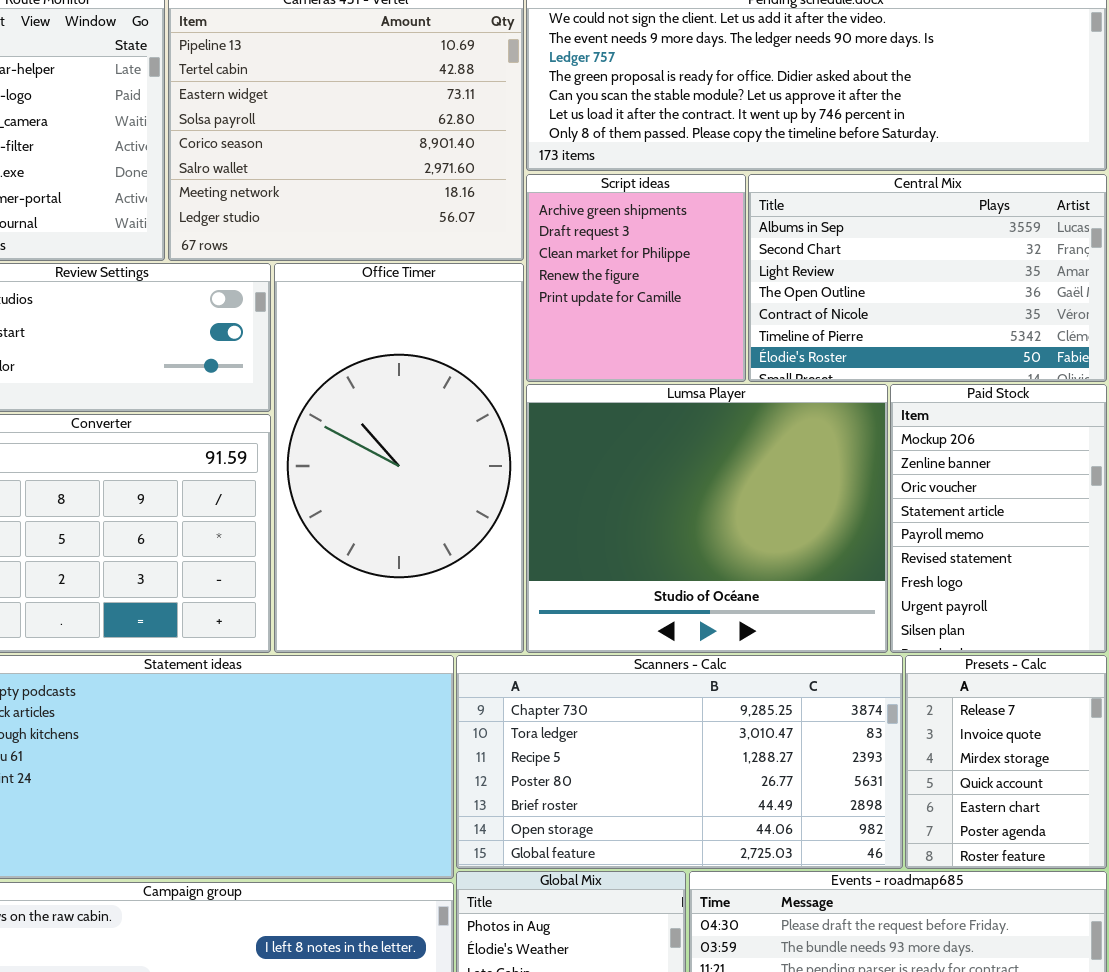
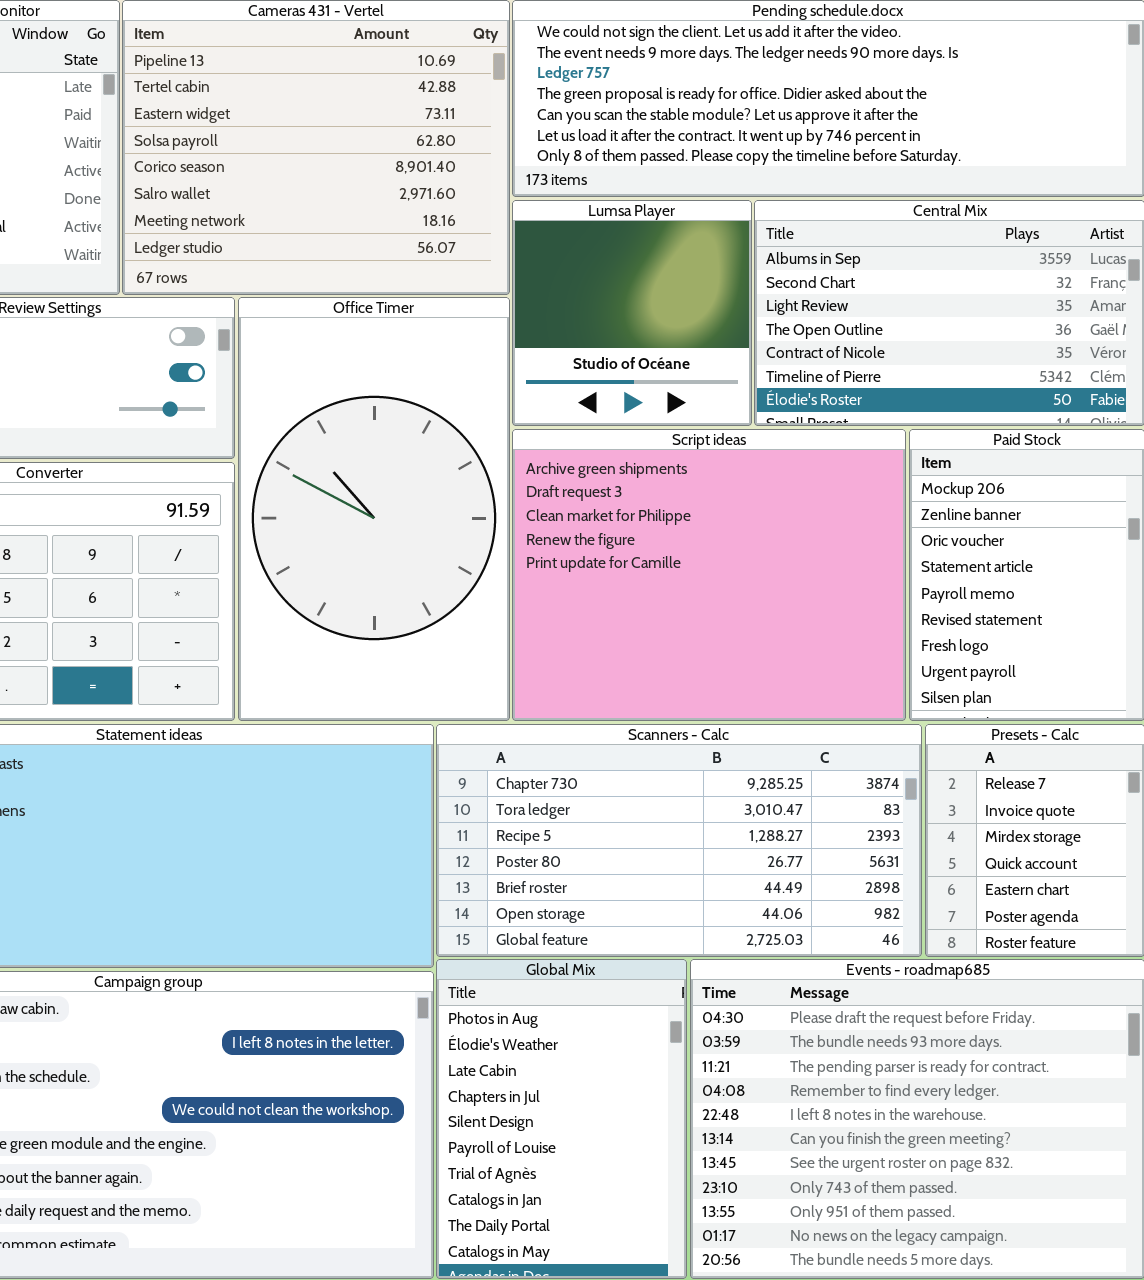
Script ideas: [526,174,746,382] -> [512,429,906,721], moved, resized
Lumsa Player: [526,384,888,653] -> [512,200,752,426], moved, resized

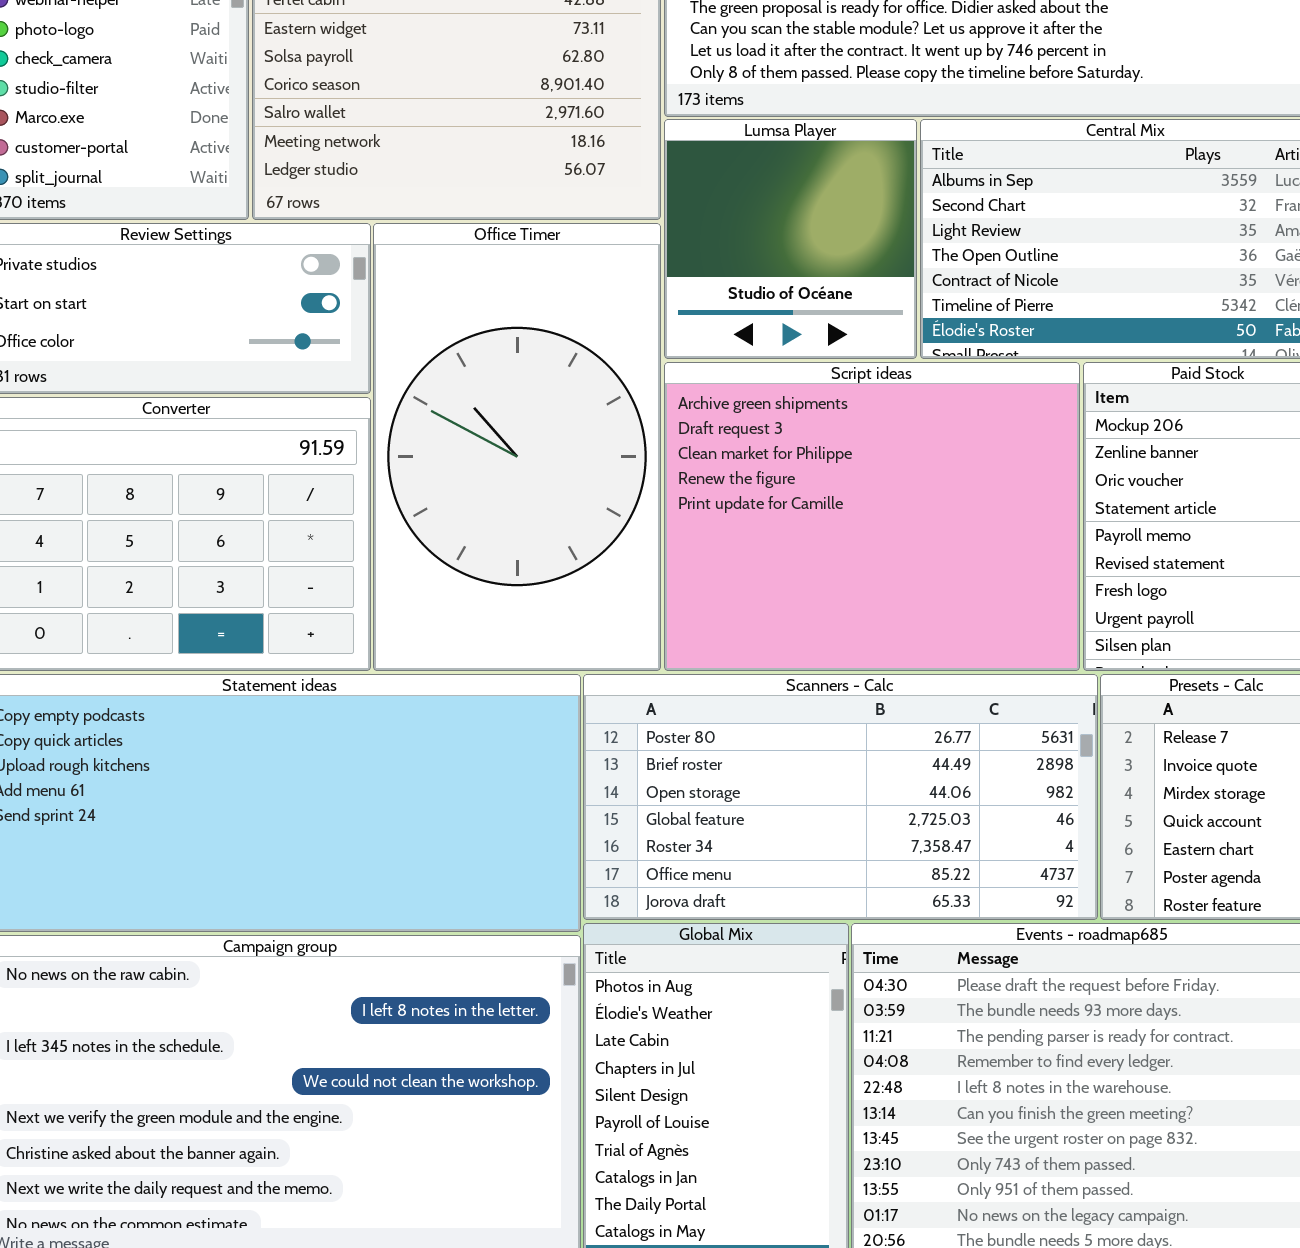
Scanners - Calc: [436,724,922,957] -> [583,674,1098,920], scrolled down 3 rows

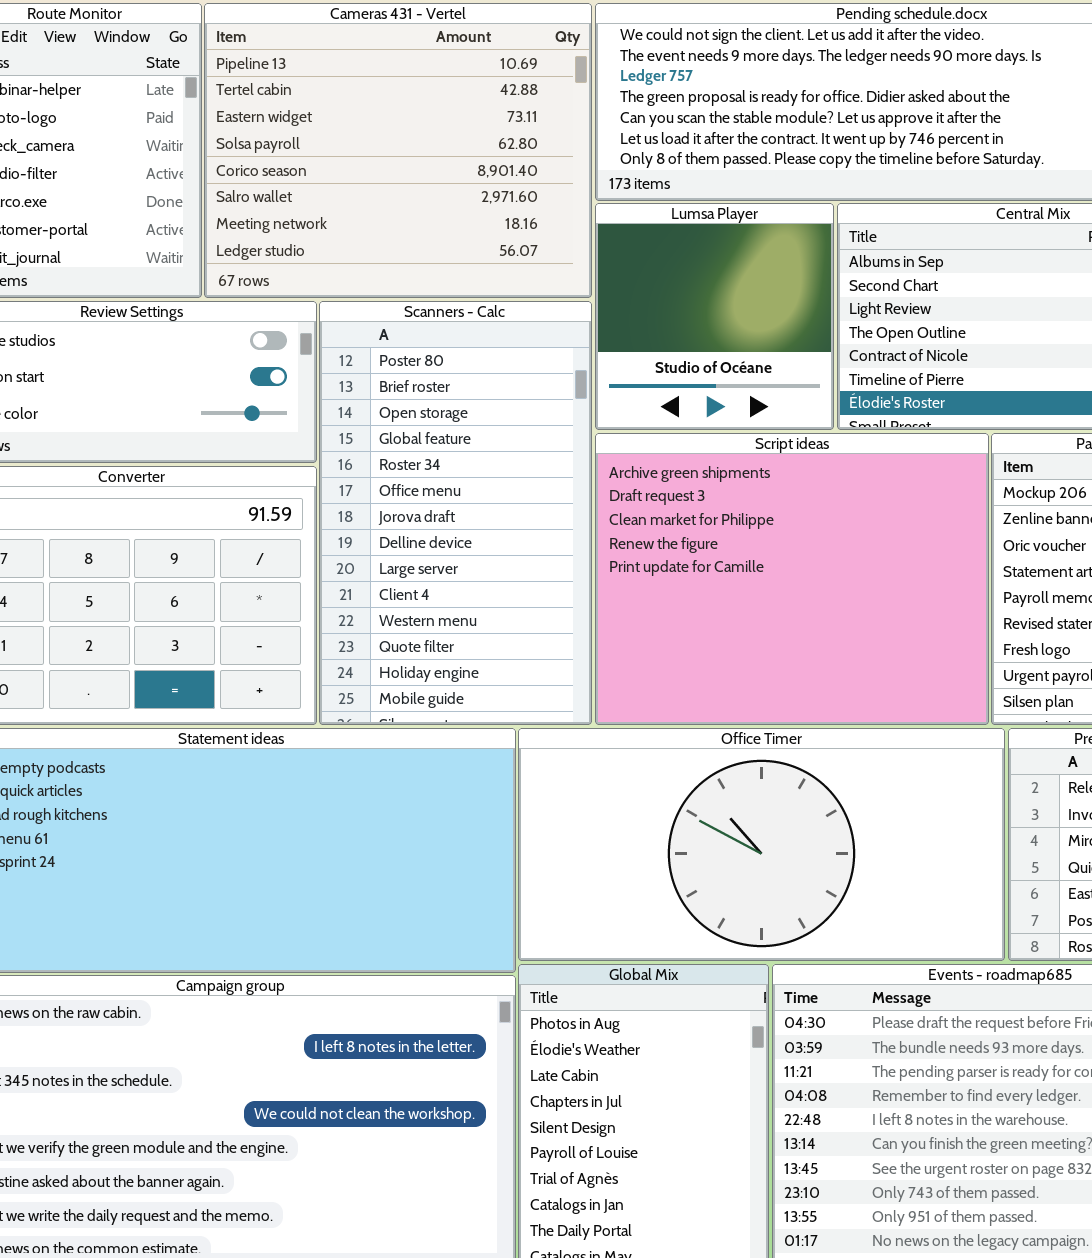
Office Timer: [373,223,661,671] -> [518,728,1005,961], moved, resized
Scanners - Calc: [583,674,1098,920] -> [319,301,592,725], moved, resized

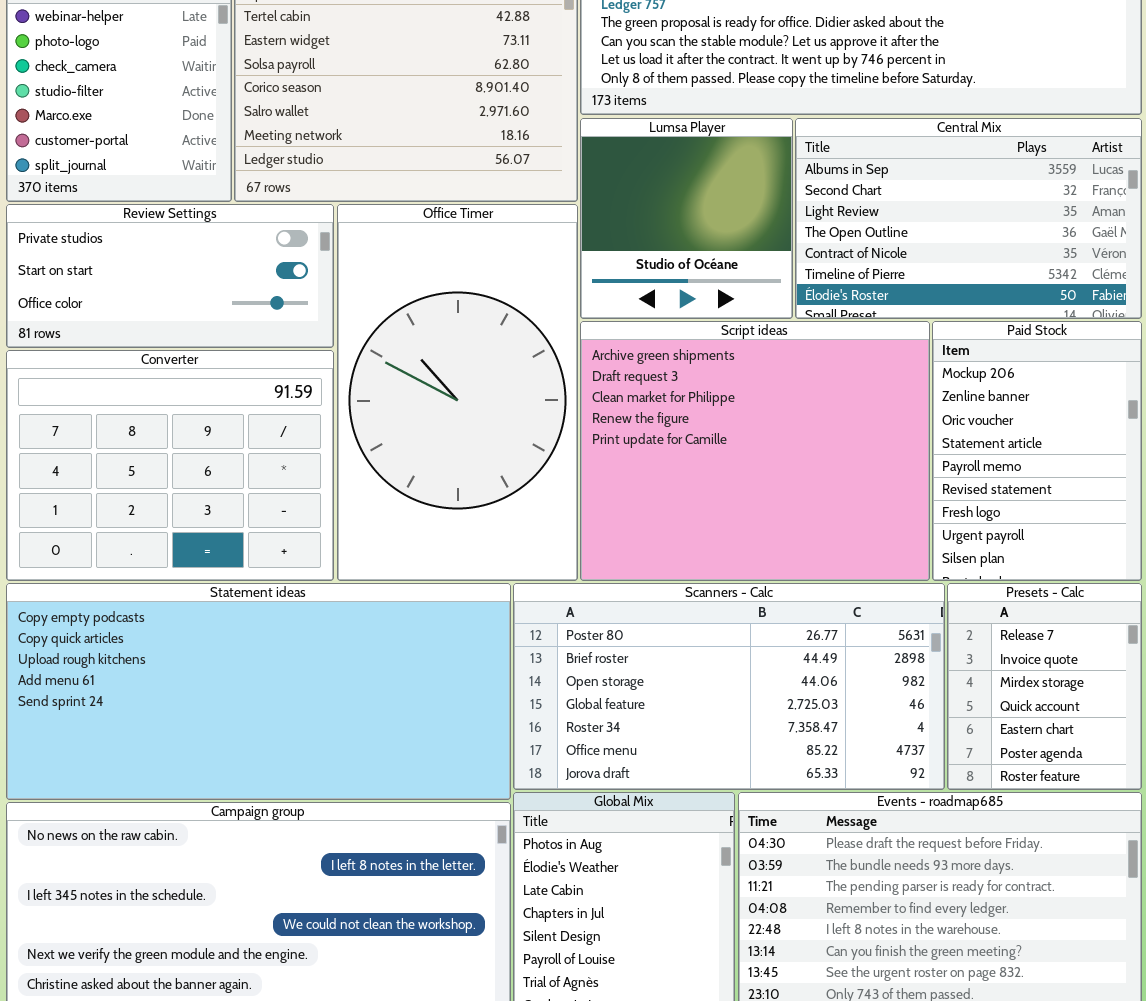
Scanners - Calc: [319,301,592,725] -> [513,583,945,790], moved, resized
Office Timer: [518,728,1005,961] -> [337,204,578,581], moved, resized

